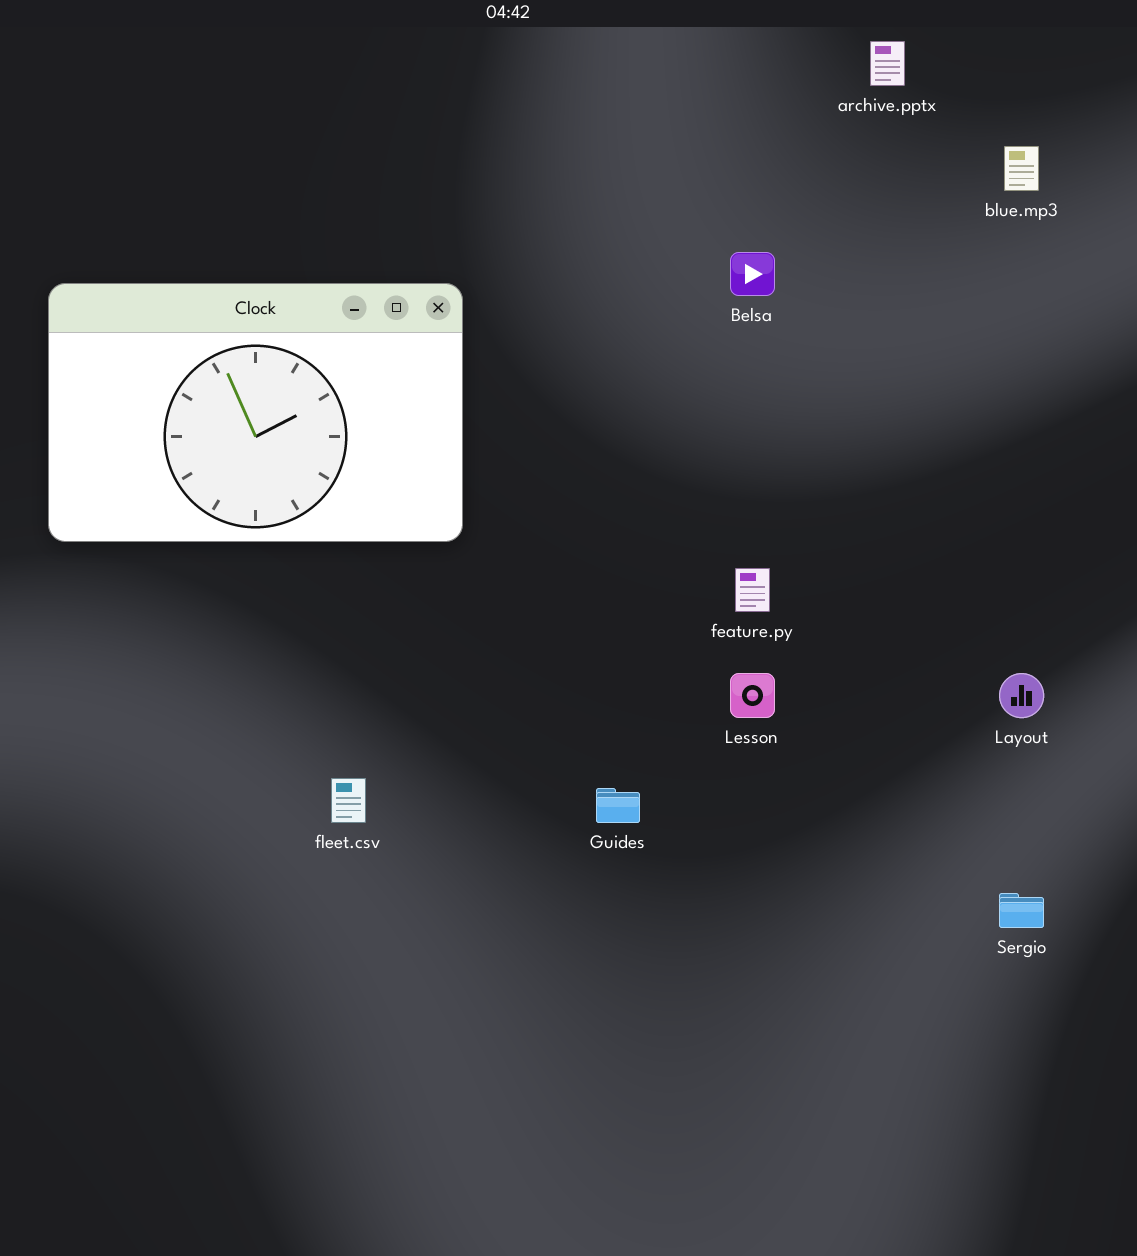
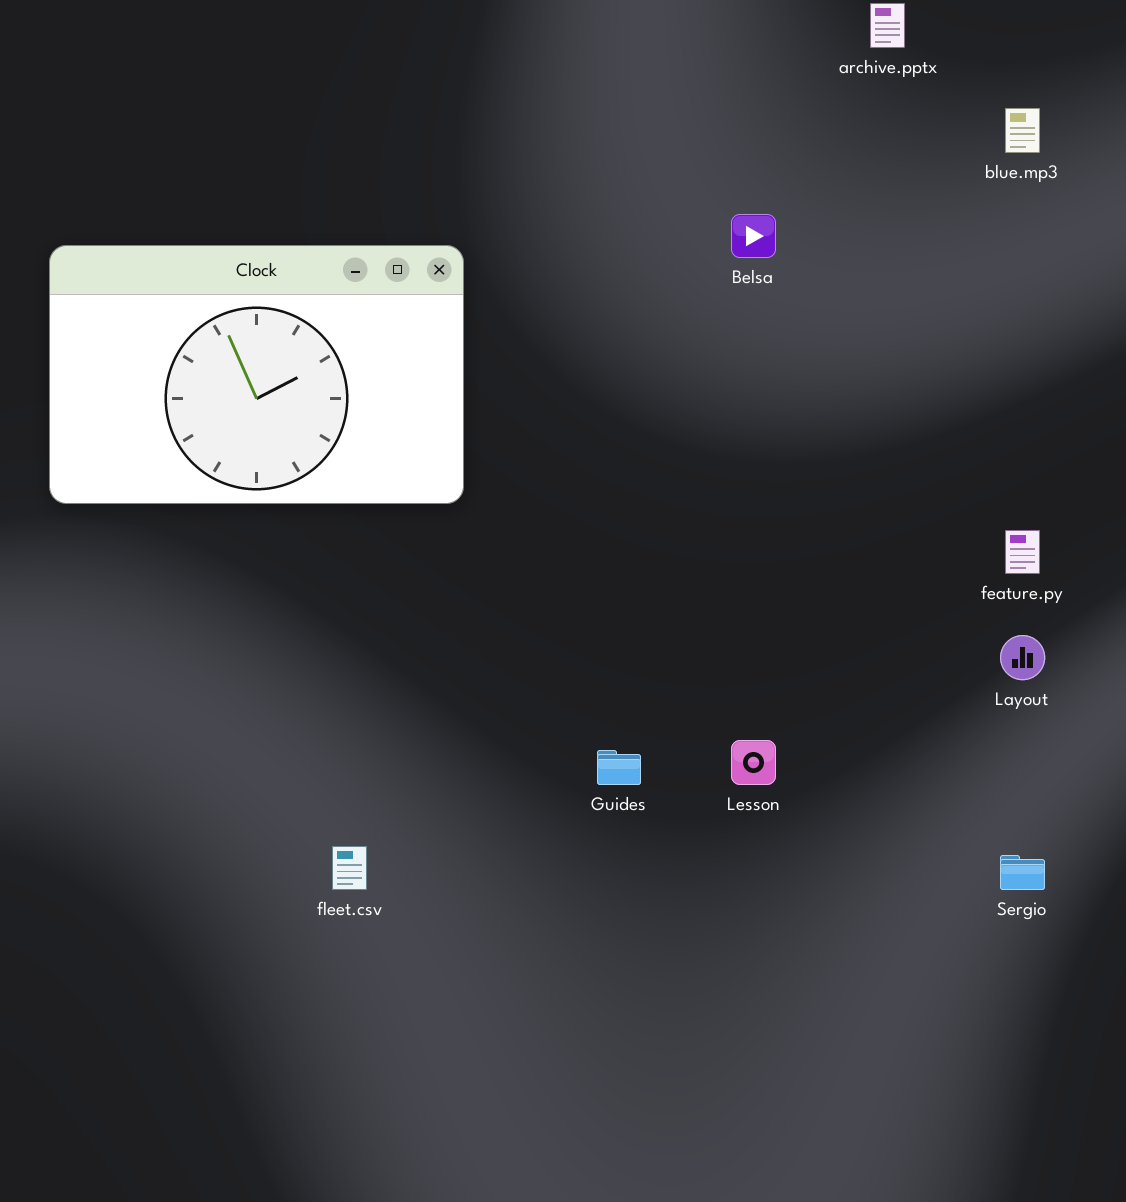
feature.py: [735,568,770,612] -> [1005,530,1040,574], moved
Lesson: [730,673,775,718] -> [731,740,776,785], moved
fleet.csv: [331,778,366,823] -> [332,846,367,890], moved

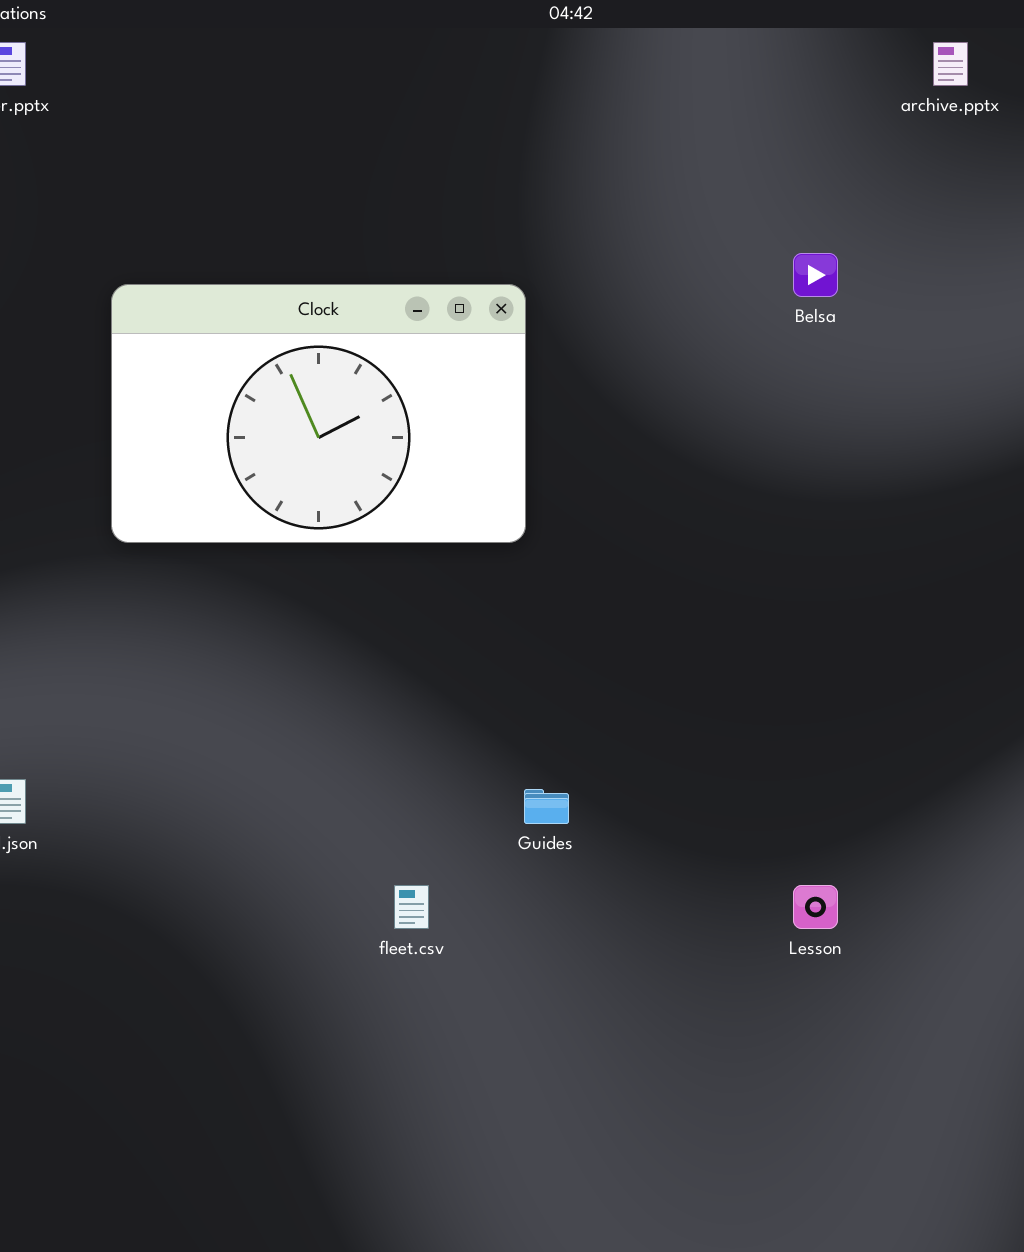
Lesson: [731,740,776,785] -> [793,885,838,929], moved
Guides: [597,750,641,785] -> [524,789,569,824], moved

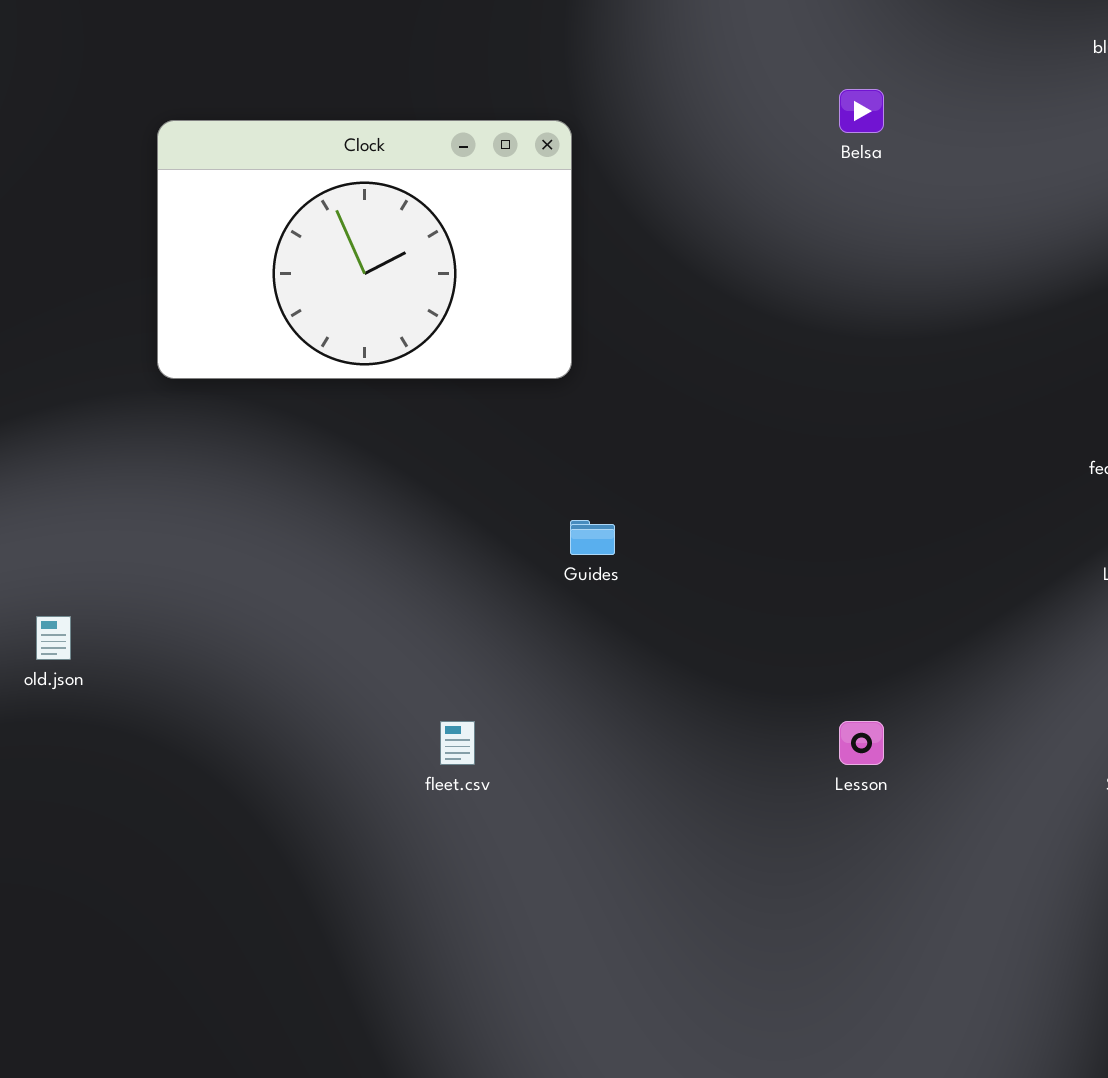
Guides: [524,789,569,824] -> [570,520,615,555], moved

